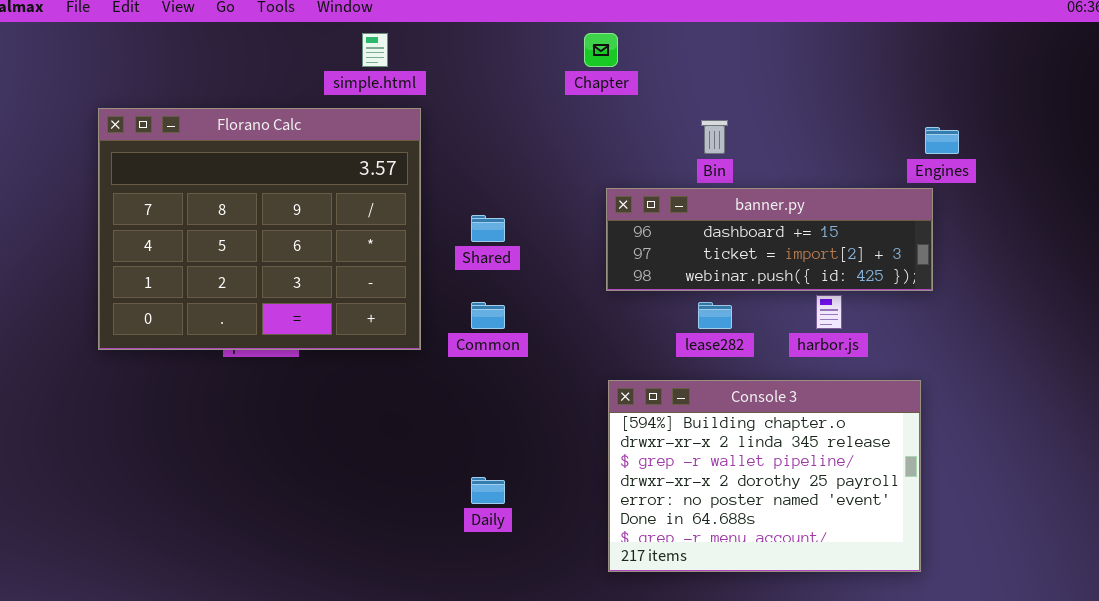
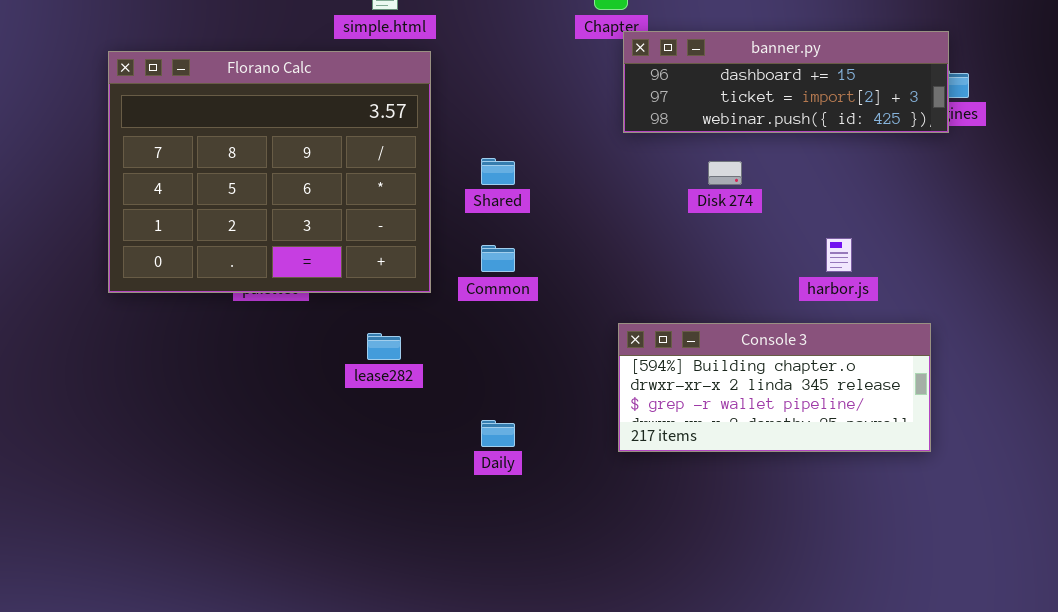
banner.py: [606,188,933,291] -> [623,31,949,133], moved
lease282: [698,302,732,329] -> [367,333,401,360], moved
Console 3: [608,380,921,572] -> [618,323,931,452], resized

